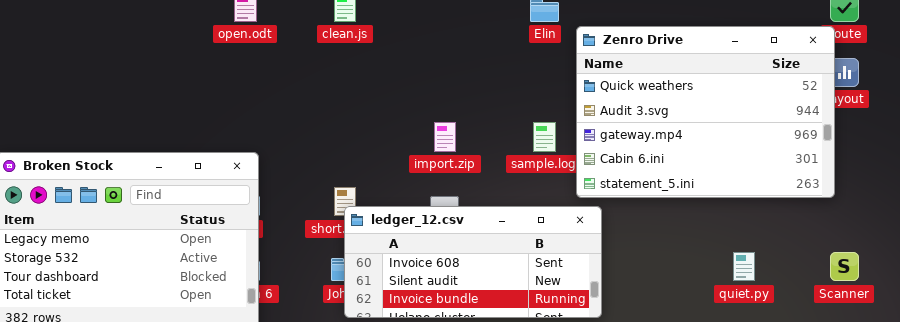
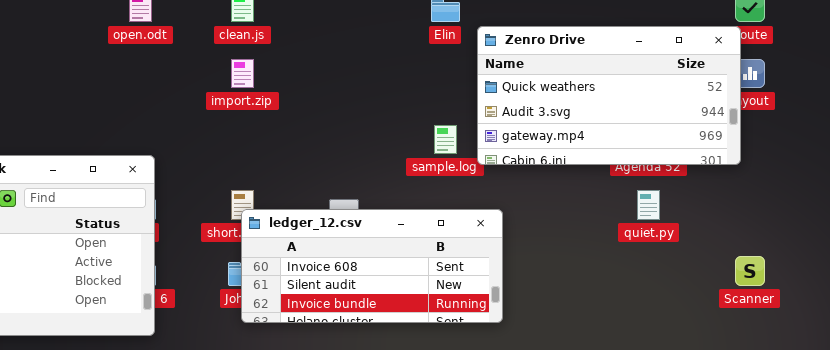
Zenro Drive: [576,26,835,198] -> [477,26,741,165], resized
import.zip: [434,122,456,152] -> [231,59,254,88], moved
quiet.py: [733,252,755,281] -> [637,190,660,220], moved

